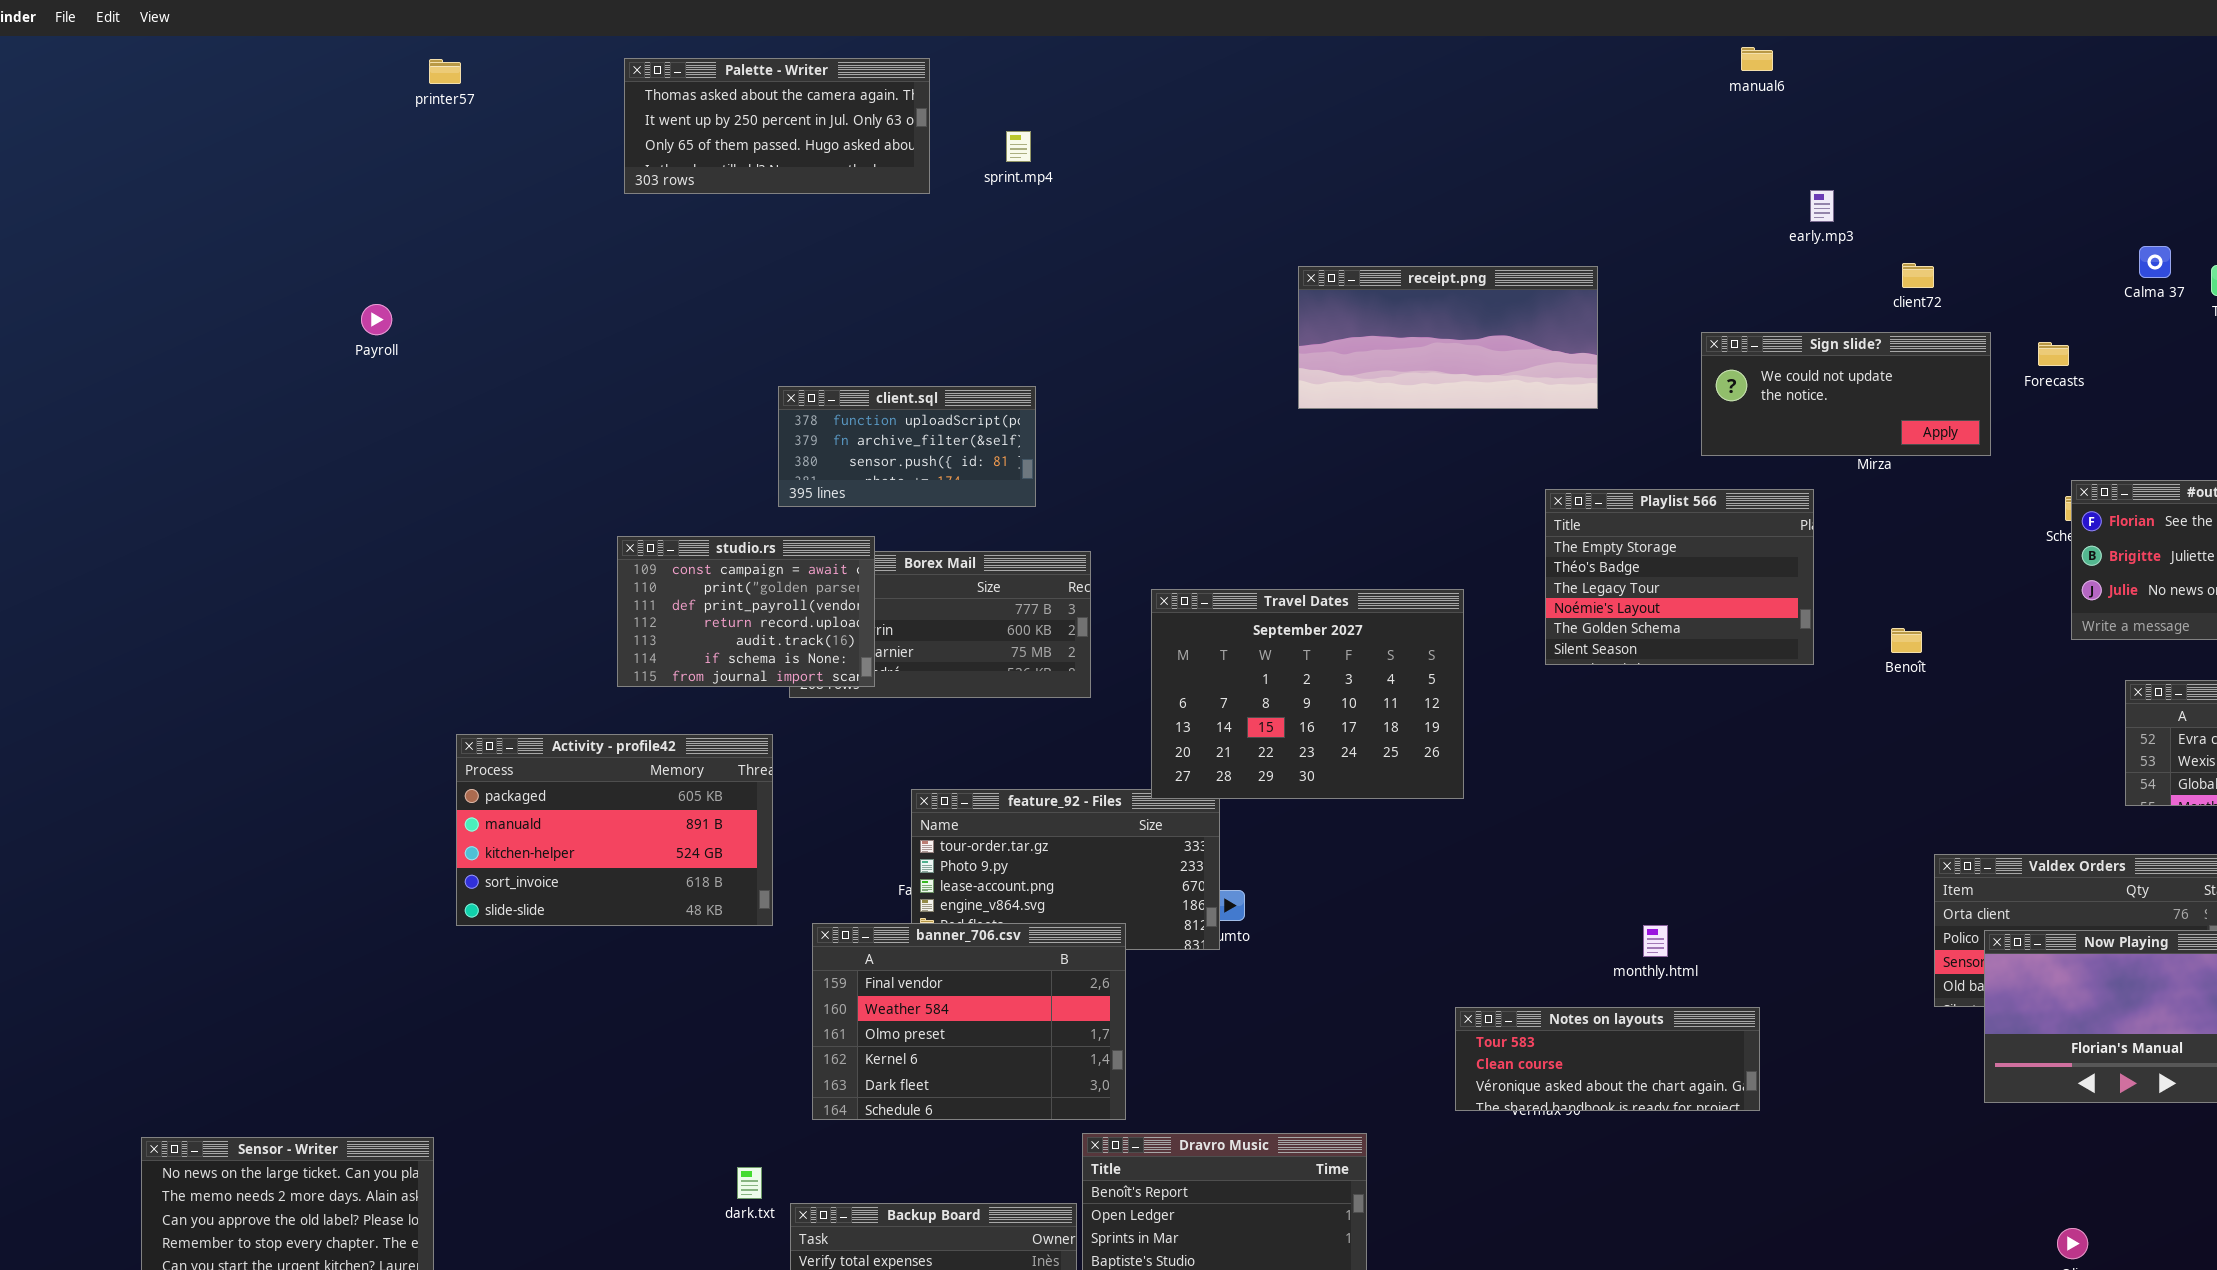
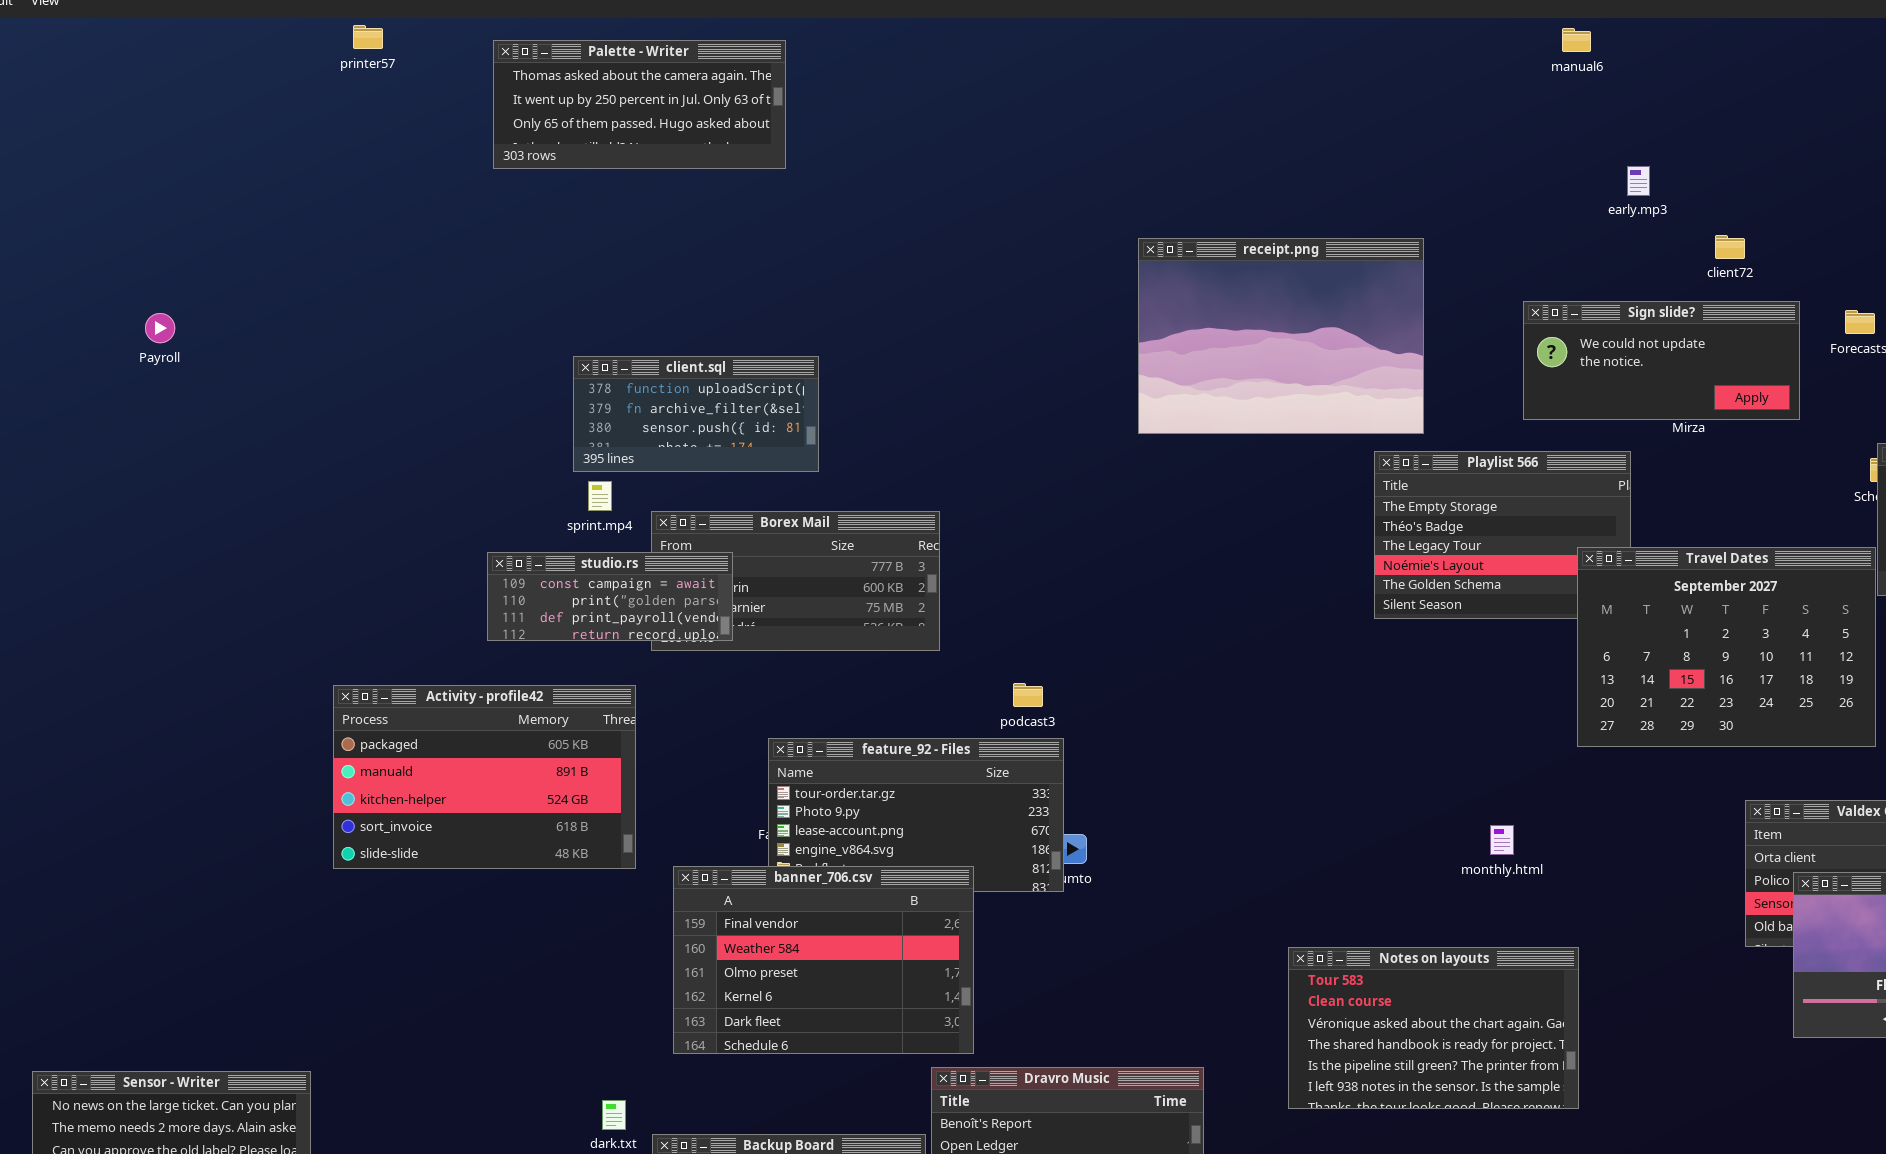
printer57: [429,59,461,84] -> [353,25,383,49], moved
sprint.mp4: [1006,131,1031,162] -> [588,481,612,511], moved
receipt.png: [1298,266,1598,409] -> [1138,238,1424,434], resized
Payroll: [361,304,392,335] -> [145,313,175,343], moved
client.sql: [778,386,1036,507] -> [573,356,819,472], moved
studio.rs: [617,536,875,687] -> [487,552,733,641], resized
Travel Dates: [1151,589,1464,799] -> [1577,547,1876,747], moved
monthly.html: [1643,925,1668,957] -> [1490,825,1514,855], moved
Notes on layouts: [1455,1007,1760,1111] -> [1288,947,1579,1109], resized

